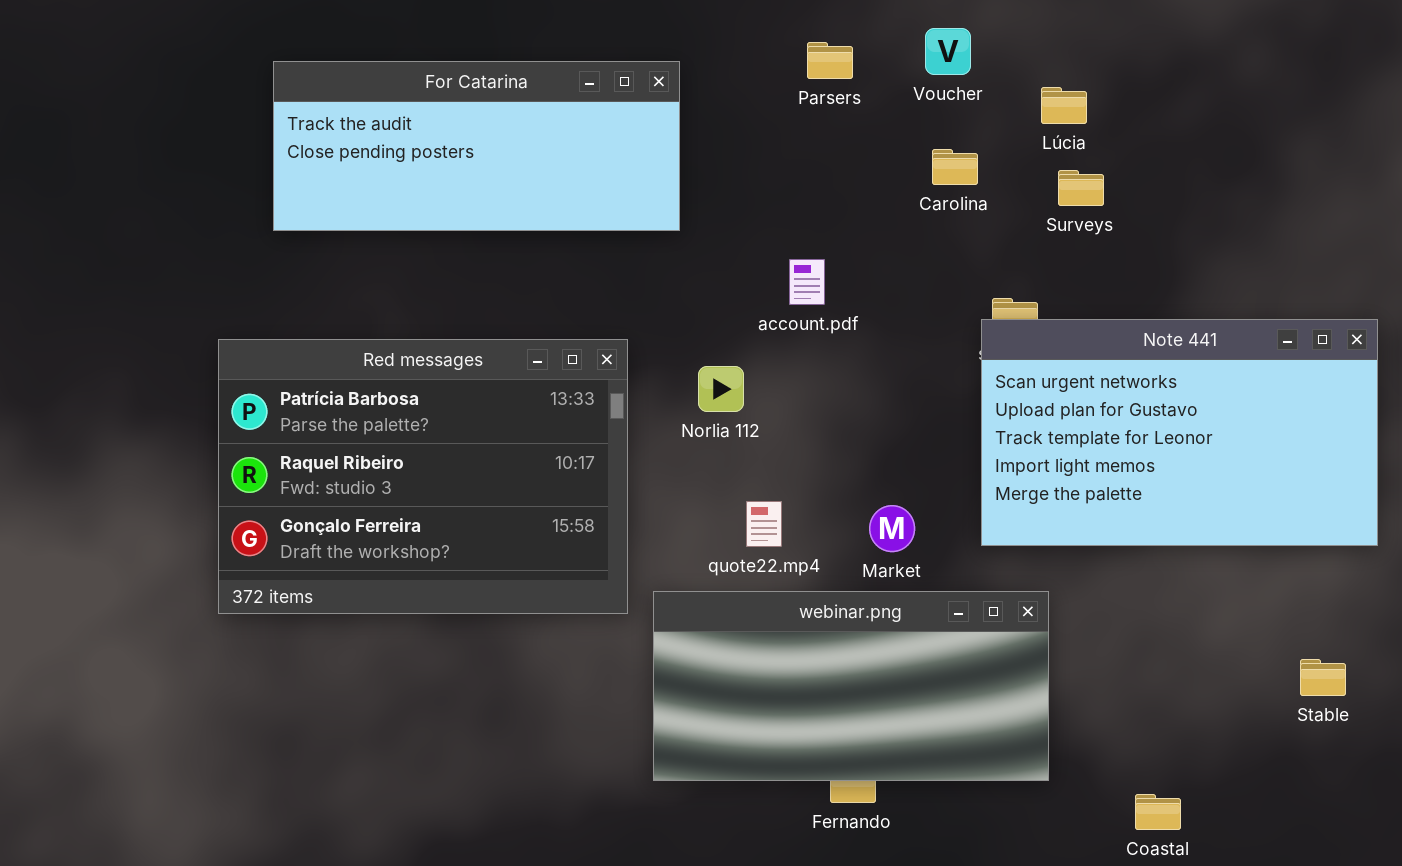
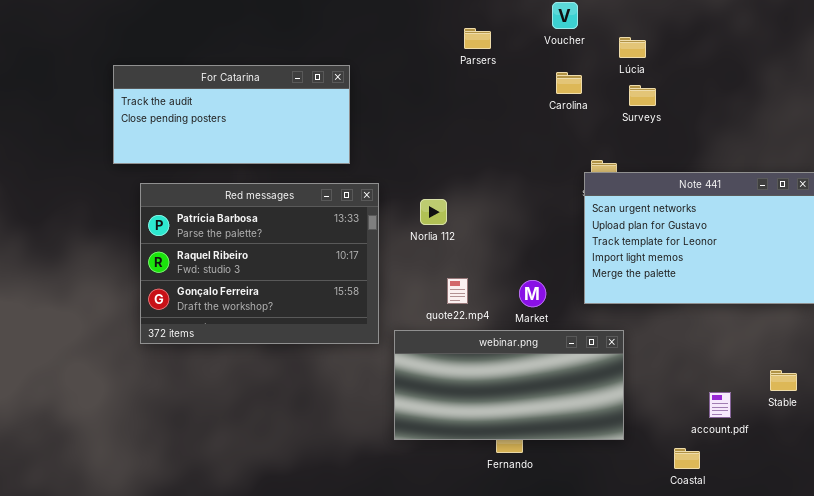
Parsers: [807,42,853,79] -> [464,28,491,49], moved
For Catarina: [273,61,680,231] -> [113,65,350,164], moved
account.pdf: [789,259,825,305] -> [709,392,731,418], moved

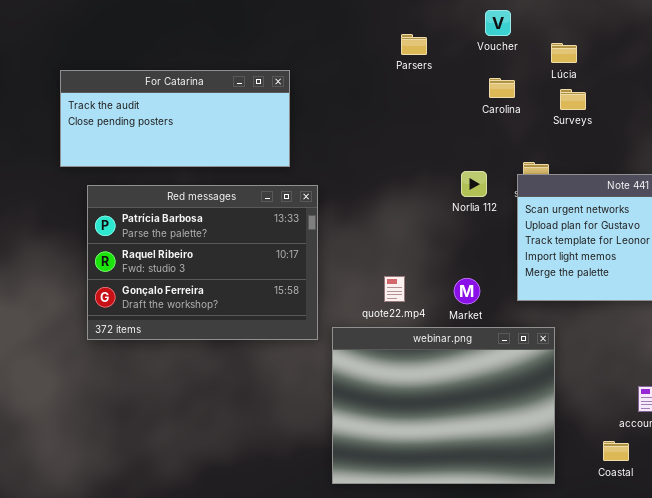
Norlia 112: [420,199,447,225] -> [461,171,487,197], moved
webinar.png: [394,330,624,440] -> [332,327,555,484], resized

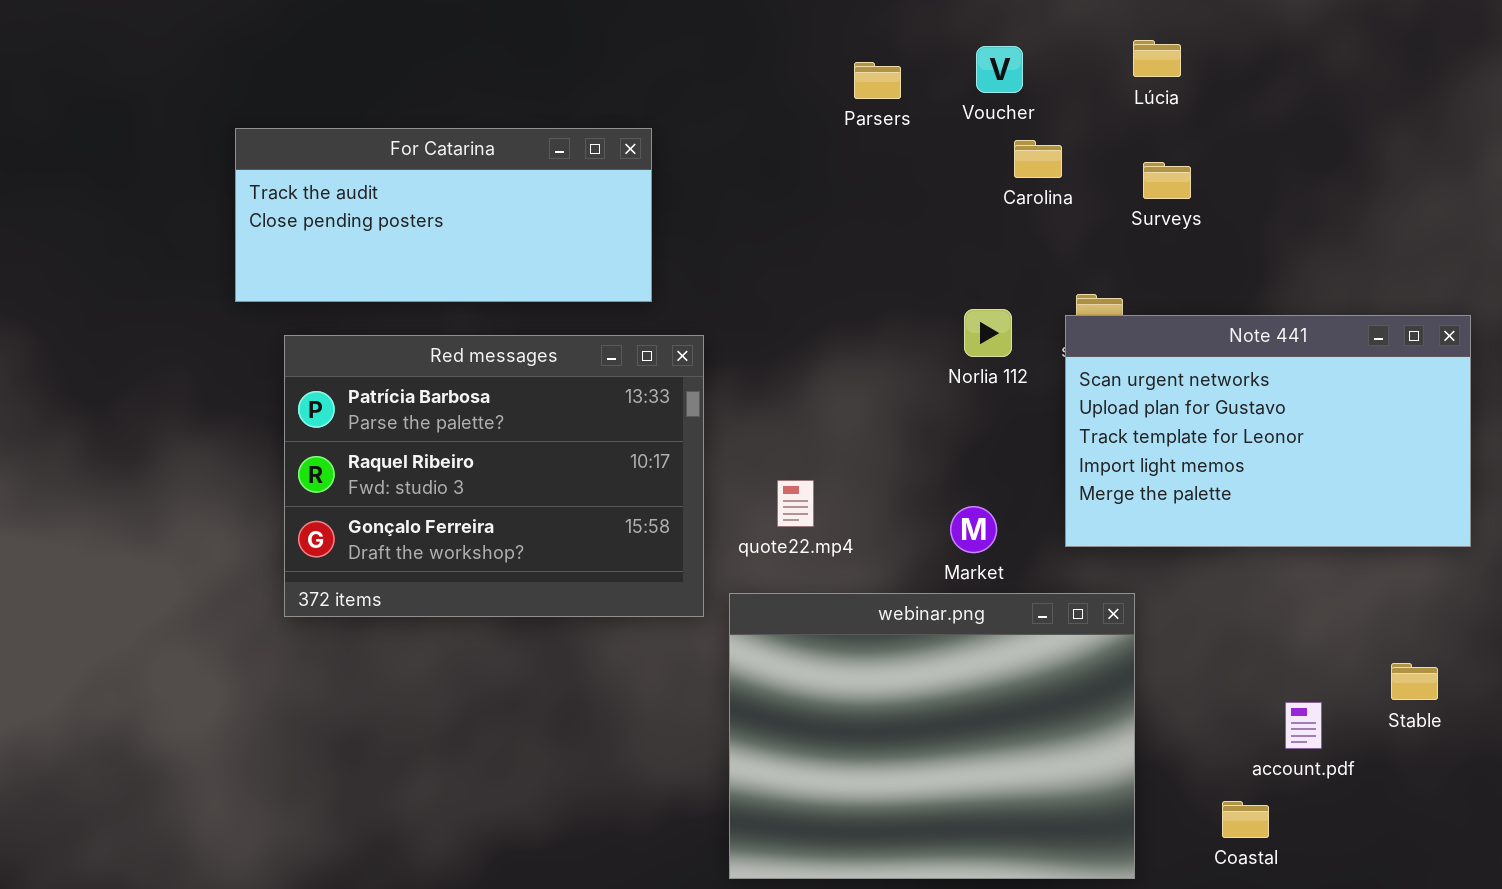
Voucher: [485,10,511,36] -> [976,46,1023,93], moved
Lúcia: [551,43,577,63] -> [1133,40,1181,77], moved
quote22.mp4: [384,276,405,302] -> [777,480,814,527], moved

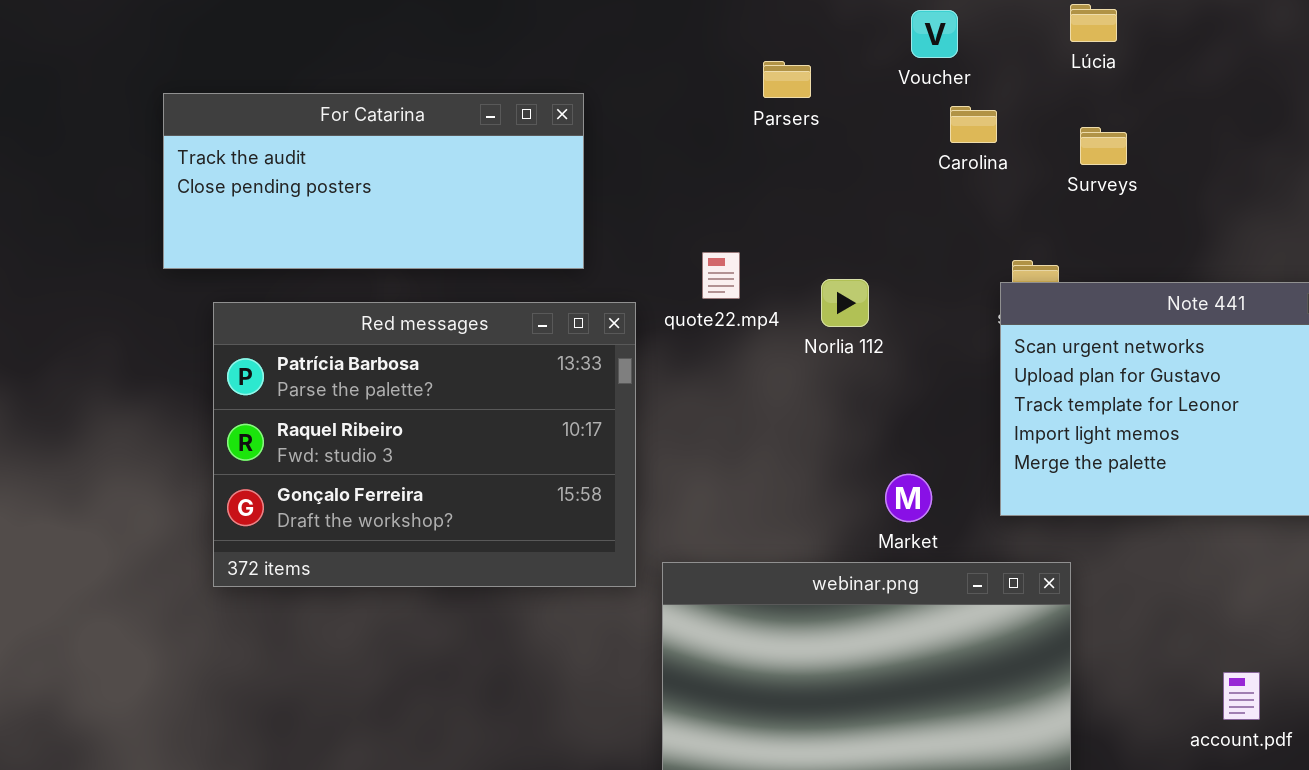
Parsers: [854,62,901,99] -> [763,61,811,98], moved
Norlia 112: [964,309,1012,357] -> [821,279,869,327], moved
quote22.mp4: [777,480,814,527] -> [702,252,740,299], moved

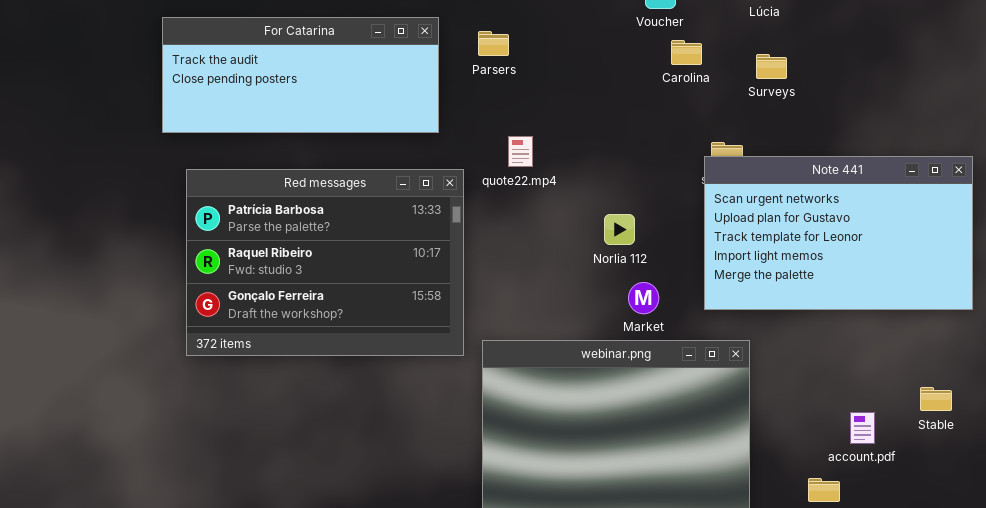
Parsers: [763,61,811,98] -> [478,31,509,56], moved
For Catarina: [163,93,584,269] -> [162,17,439,133], moved
Norlia 112: [821,279,869,327] -> [604,214,635,245], moved

